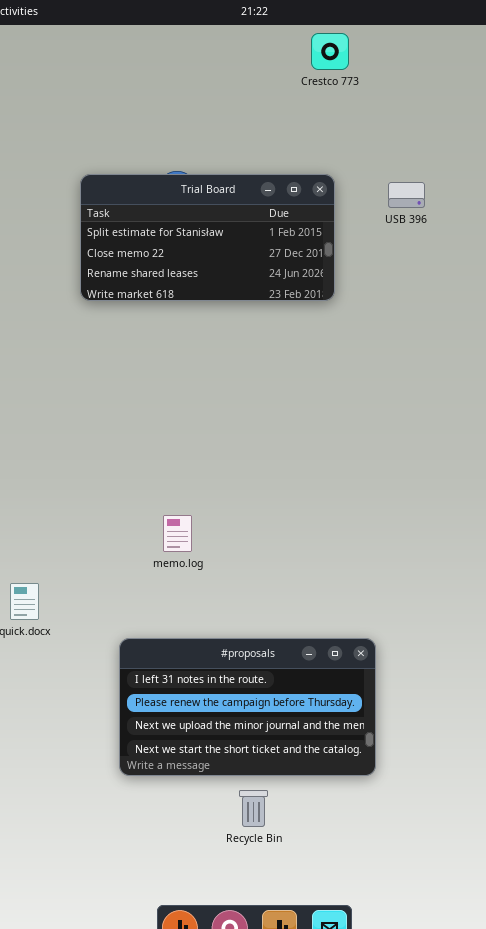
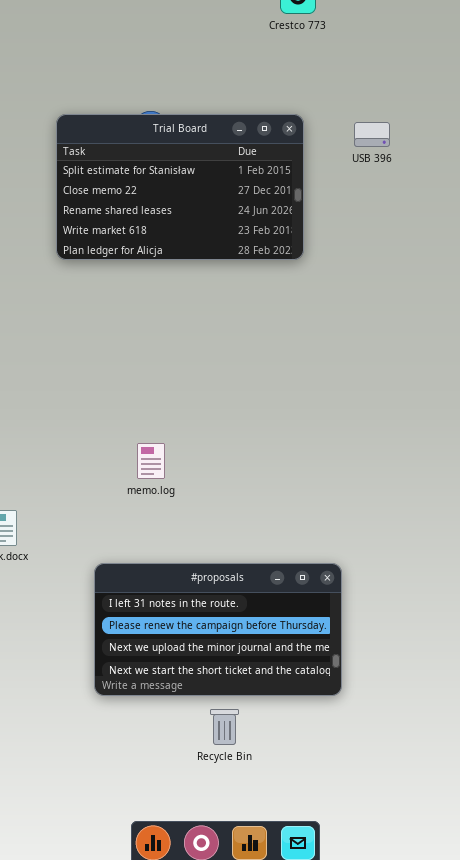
Trial Board: [80,174,335,301] -> [56,114,304,260], resized

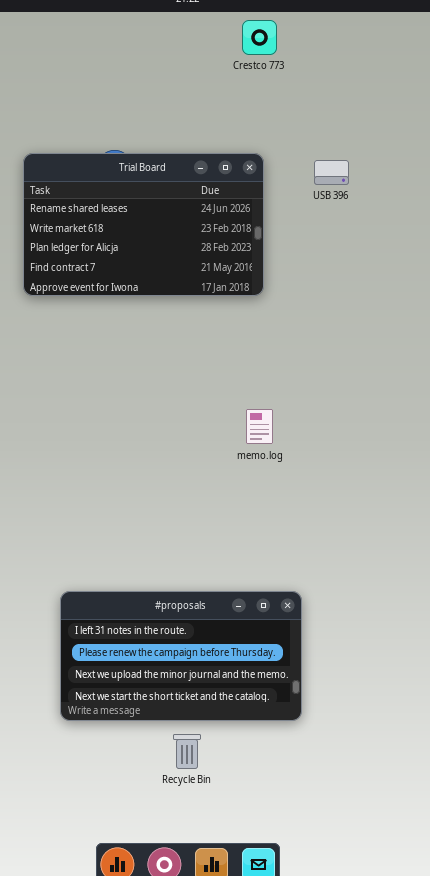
Trial Board: [56,114,304,260] -> [23,153,264,296], scrolled down 2 rows
memo.log: [137,443,165,479] -> [246,409,273,444], moved

